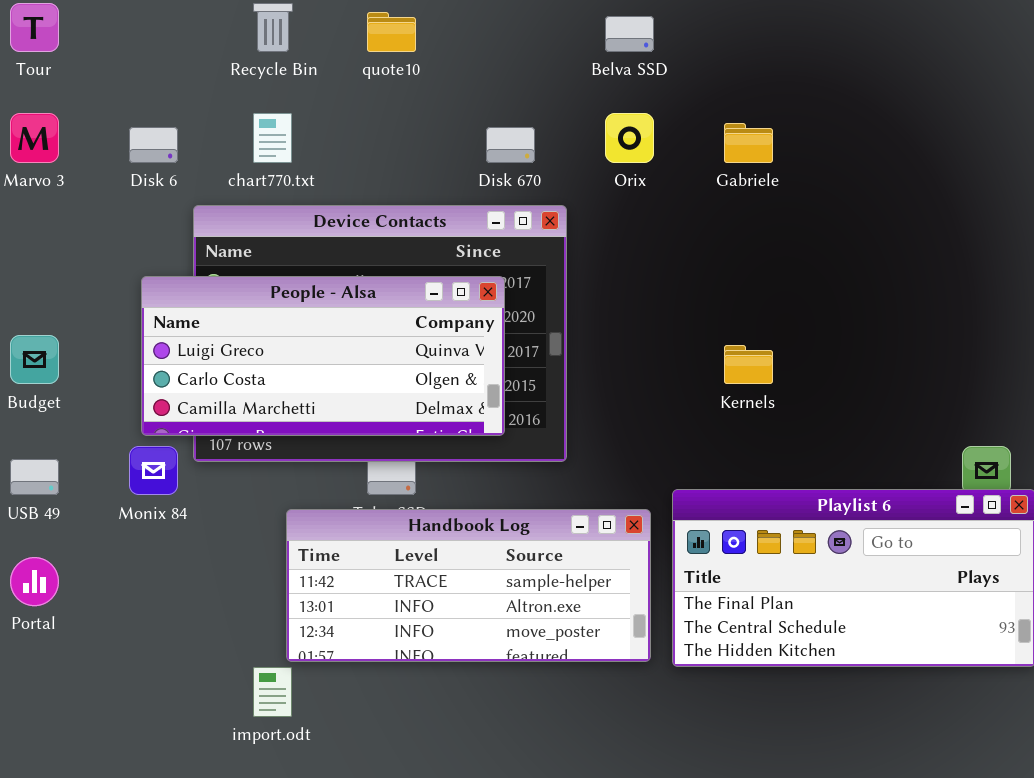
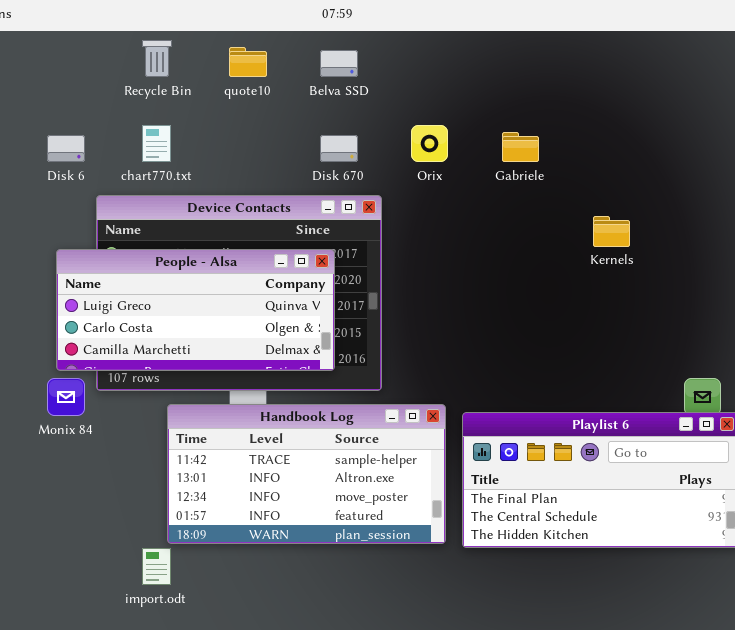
Belva SSD: [605,16,654,52] -> [320,50,358,77], moved
Kernels: [724,345,773,384] -> [593,216,630,247], moved
Handbook Log: [286,509,651,662] -> [167,404,446,544], resized

